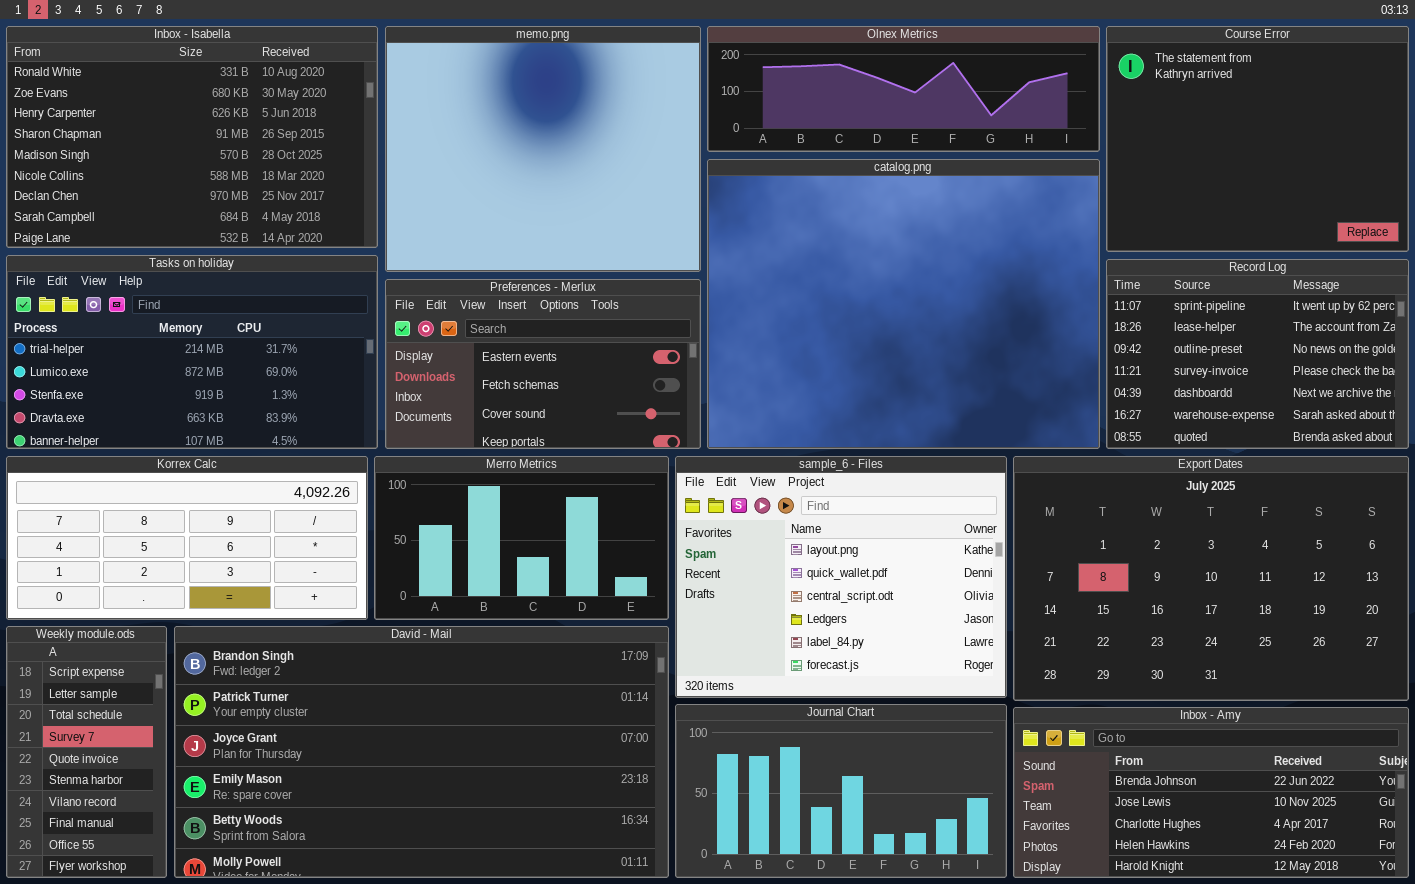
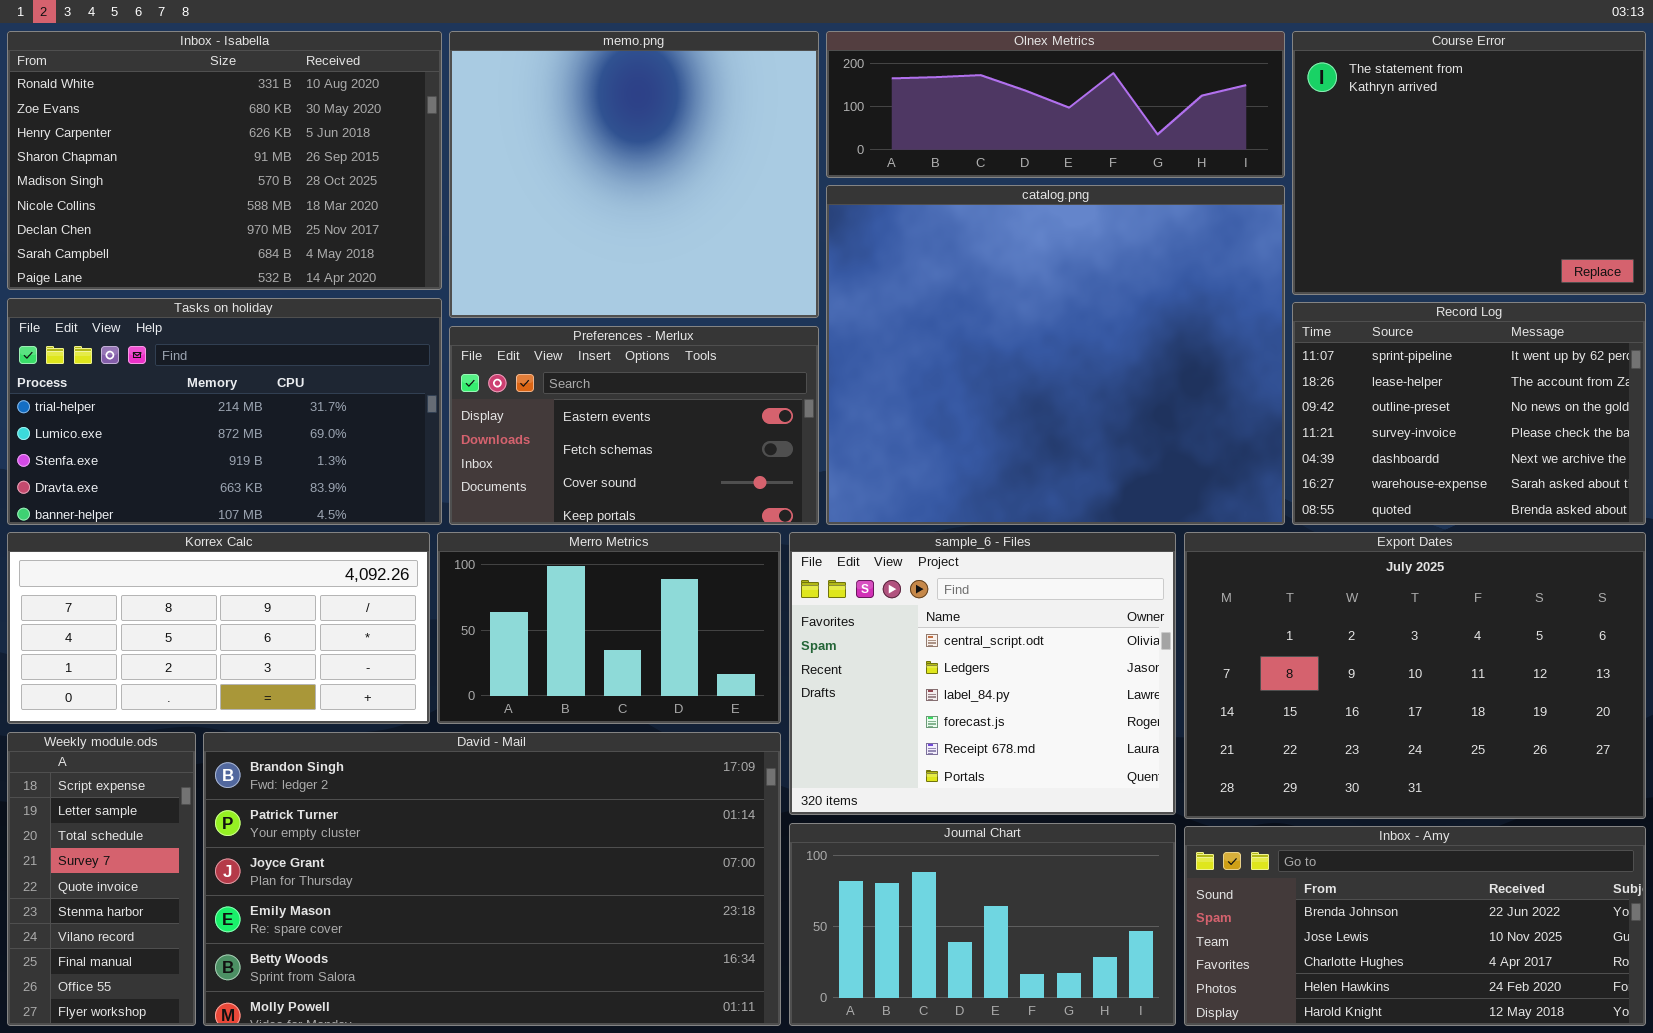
sample_6 - Files: [675,456,1007,698] -> [789,532,1176,815], scrolled down 2 rows

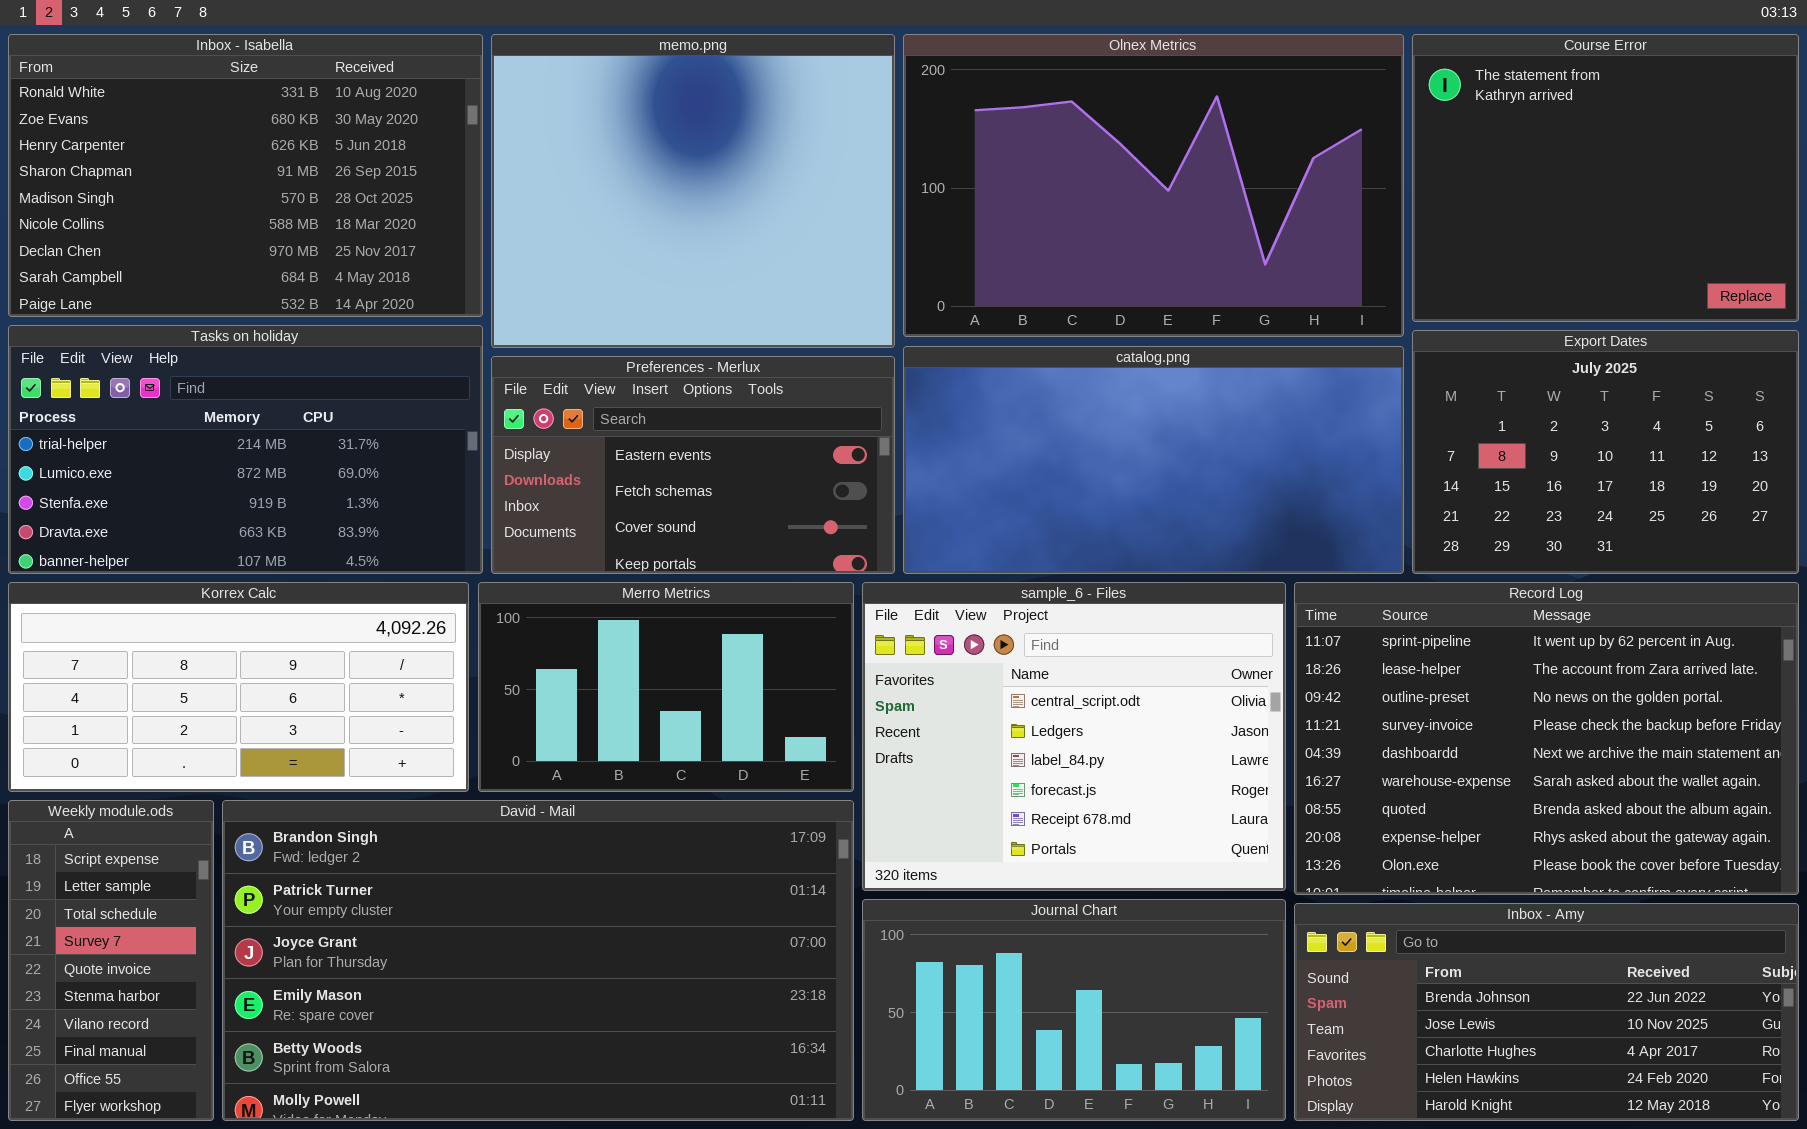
Olnex Metrics: [826,31,1285,178] -> [903,34,1404,337], resized
catalog.png: [826,185,1285,525] -> [903,346,1404,574], resized
Record Log: [1292,302,1646,525] -> [1294,582,1799,895], moved, resized
Export Dates: [1184,532,1646,819] -> [1412,330,1799,574], moved, resized

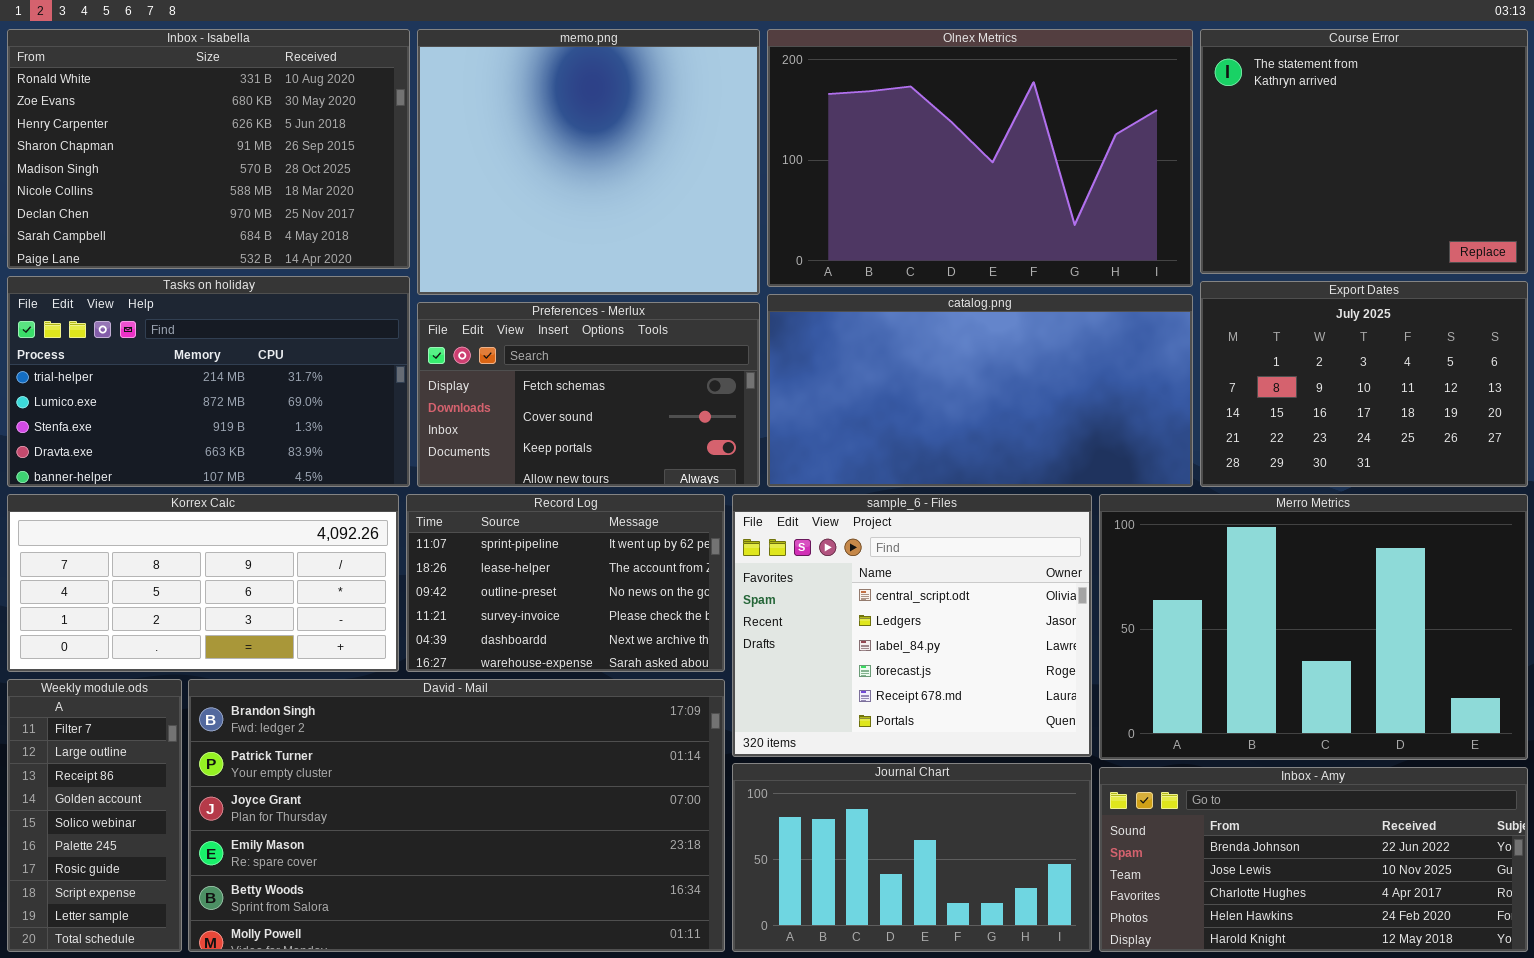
Preferences - Merlux: [491,356,895,574] -> [417,302,760,487], scrolled down 1 row
Merro Metrics: [478,582,854,792] -> [1099,494,1528,760], moved, resized
Record Log: [1294,582,1799,895] -> [406,494,725,672], moved, resized
Weekly module.ods: [8,800,214,1121] -> [7,679,182,952], scrolled up 7 rows

